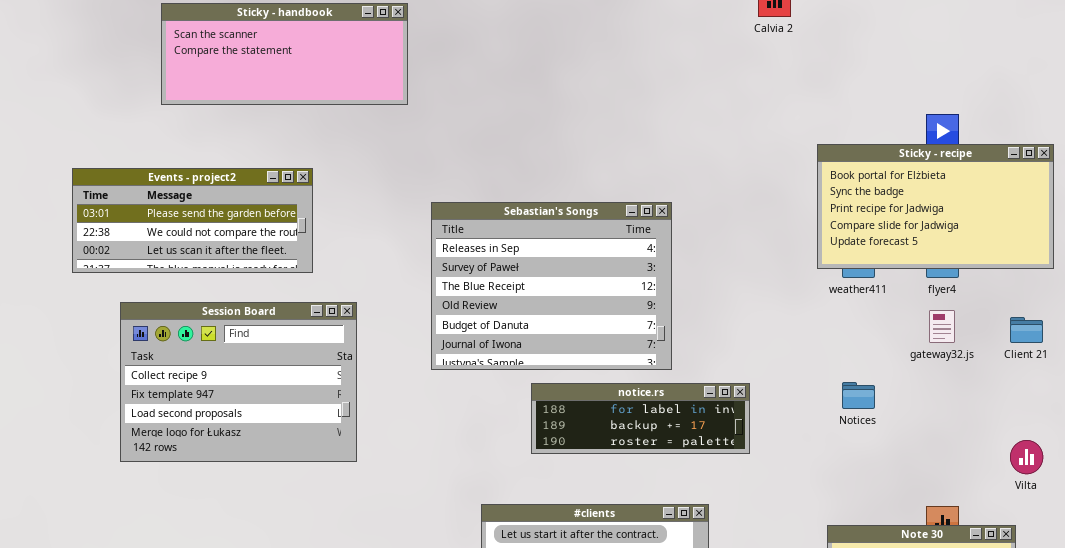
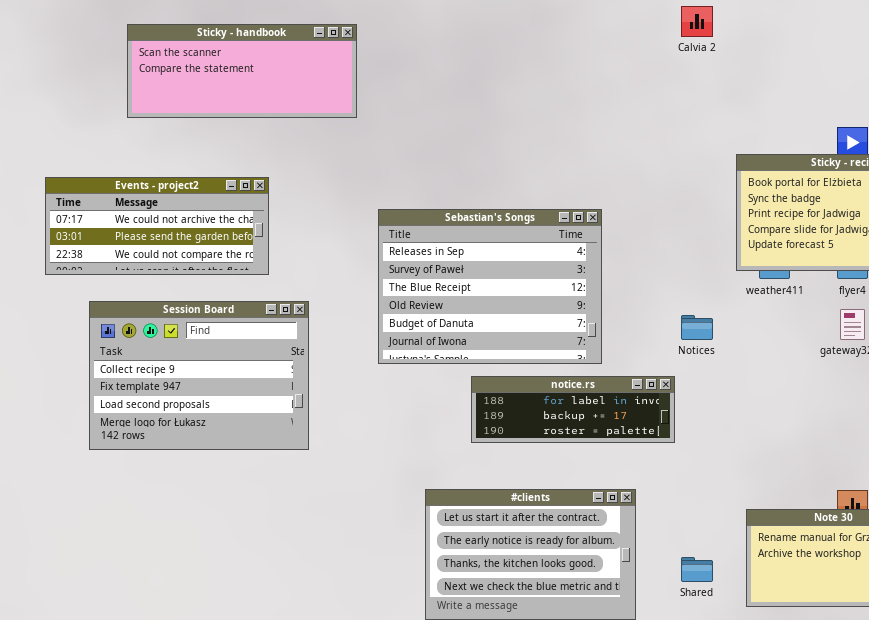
Events - project2: [72,168,313,273] -> [45,177,269,275], scrolled up 1 row
Notices: [842,382,875,409] -> [681,315,713,340], moved

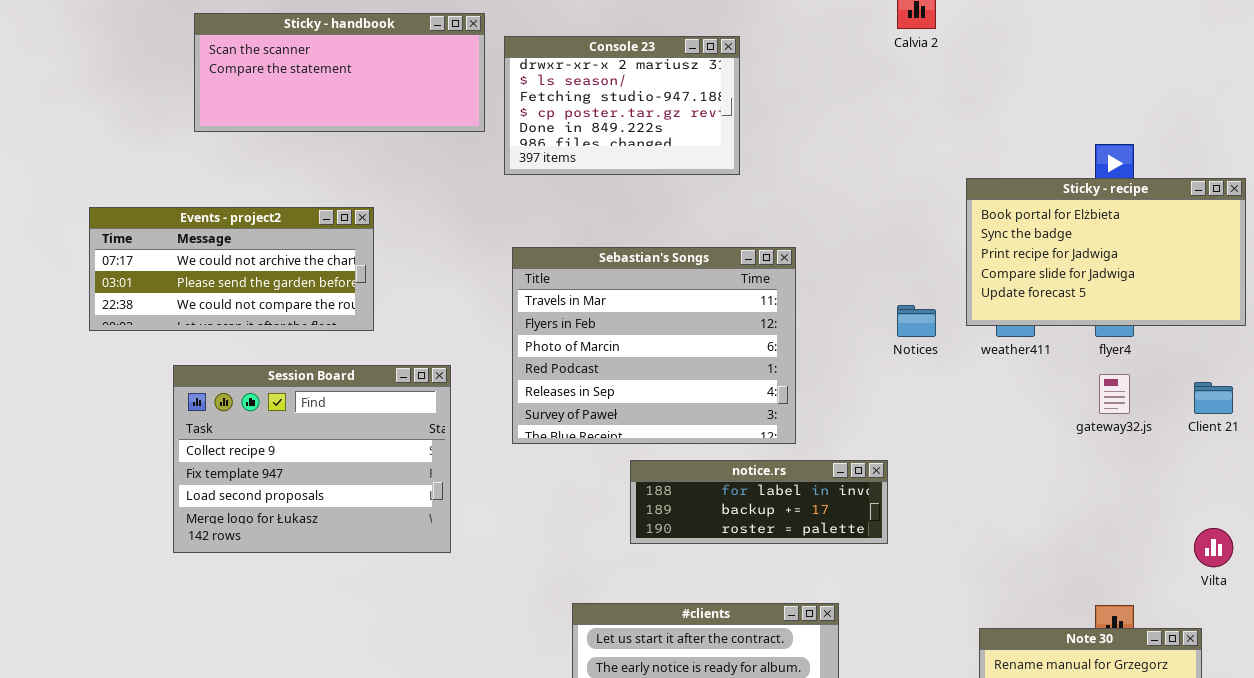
Console 23: none -> [504,36,740,175], opened
Sebastian's Songs: [378,209,602,364] -> [512,247,796,444], scrolled up 4 rows
Session Board: [89,301,309,450] -> [173,365,451,553], moved
Notices: [681,315,713,340] -> [897,305,936,337], moved

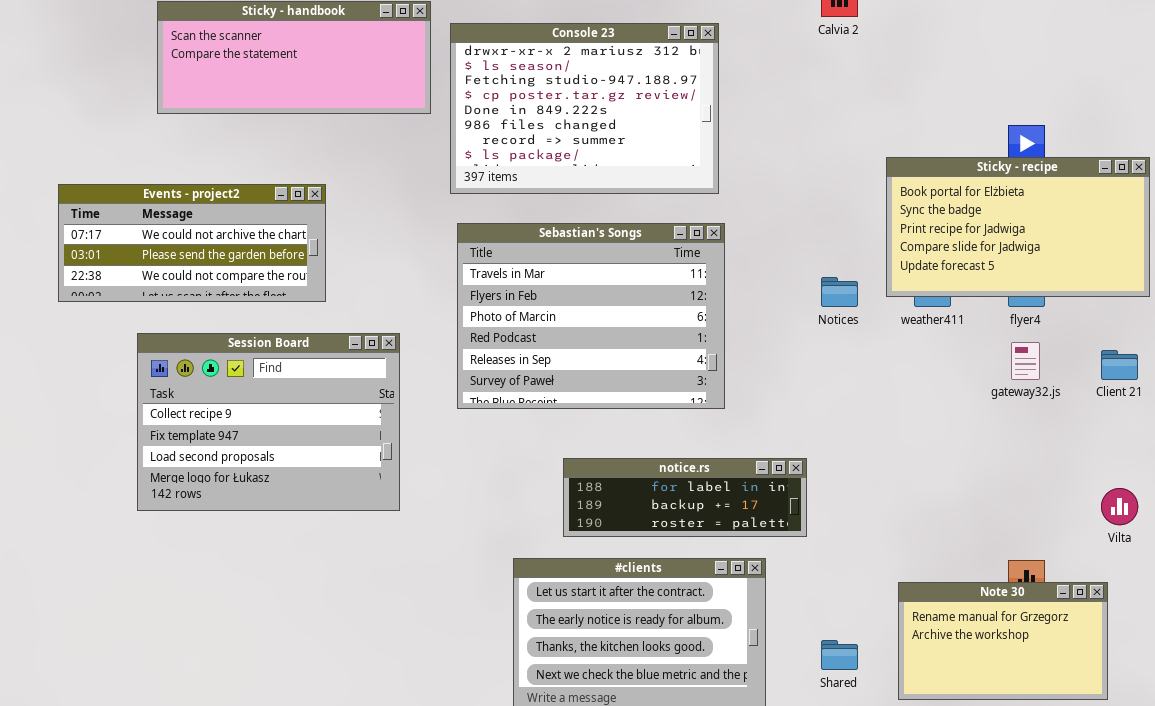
Console 23: [504,36,740,175] -> [450,23,719,194], resized
notice.rs: [630,460,888,544] -> [563,458,807,537], moved

